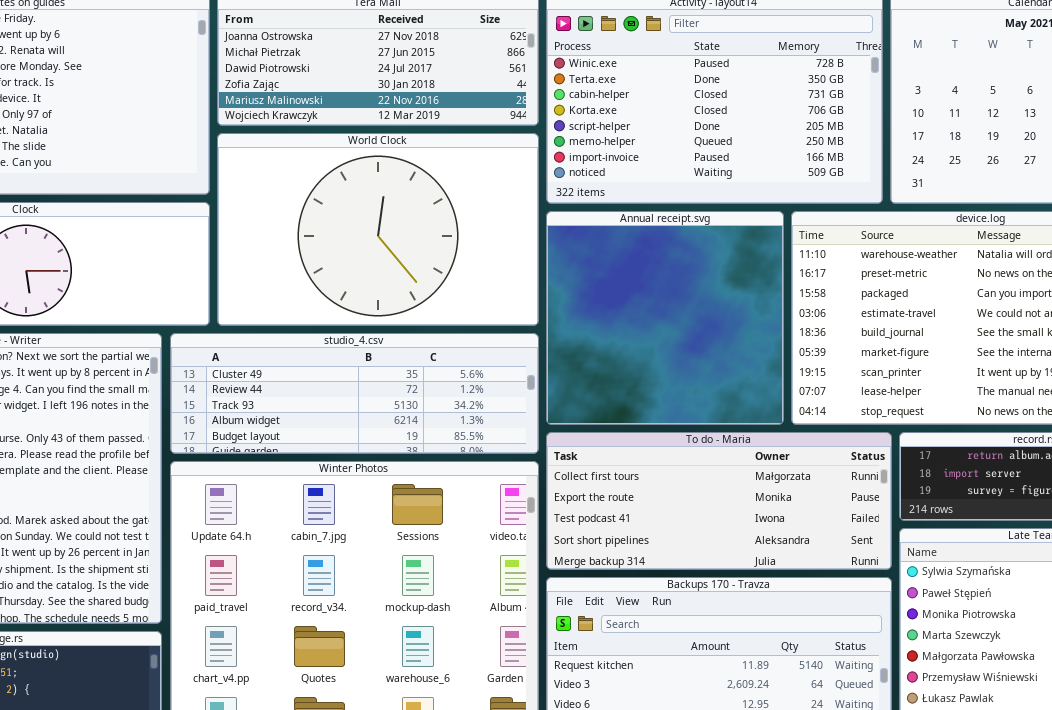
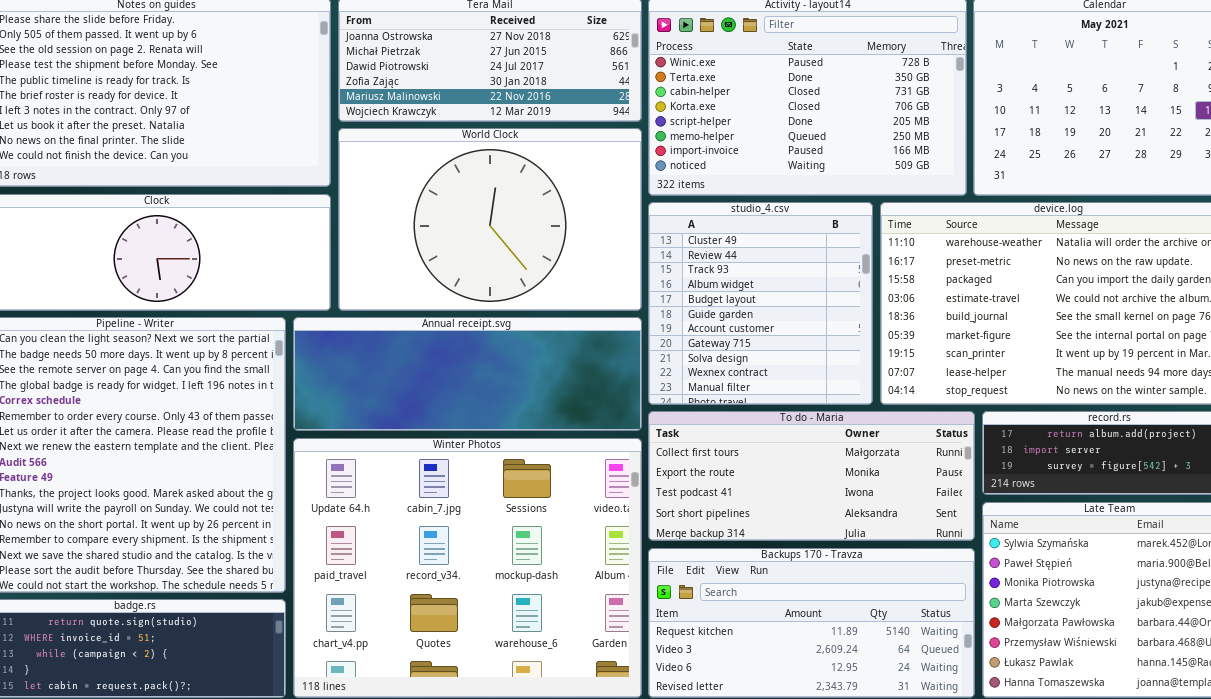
Annual receipt.svg: [546,211,784,425] -> [293,317,642,431], moved, resized
studio_4.csv: [170,333,539,454] -> [648,202,873,405], moved, resized

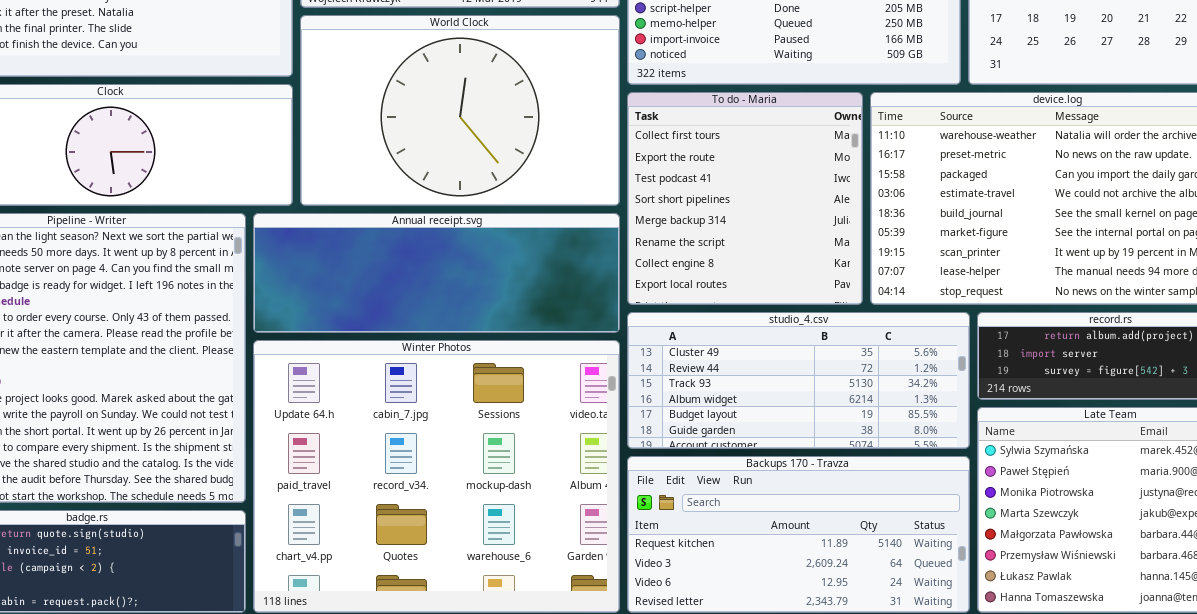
studio_4.csv: [648,202,873,405] -> [627,312,970,449], moved, resized
To do - Maria: [648,411,975,541] -> [627,92,863,305], moved, resized

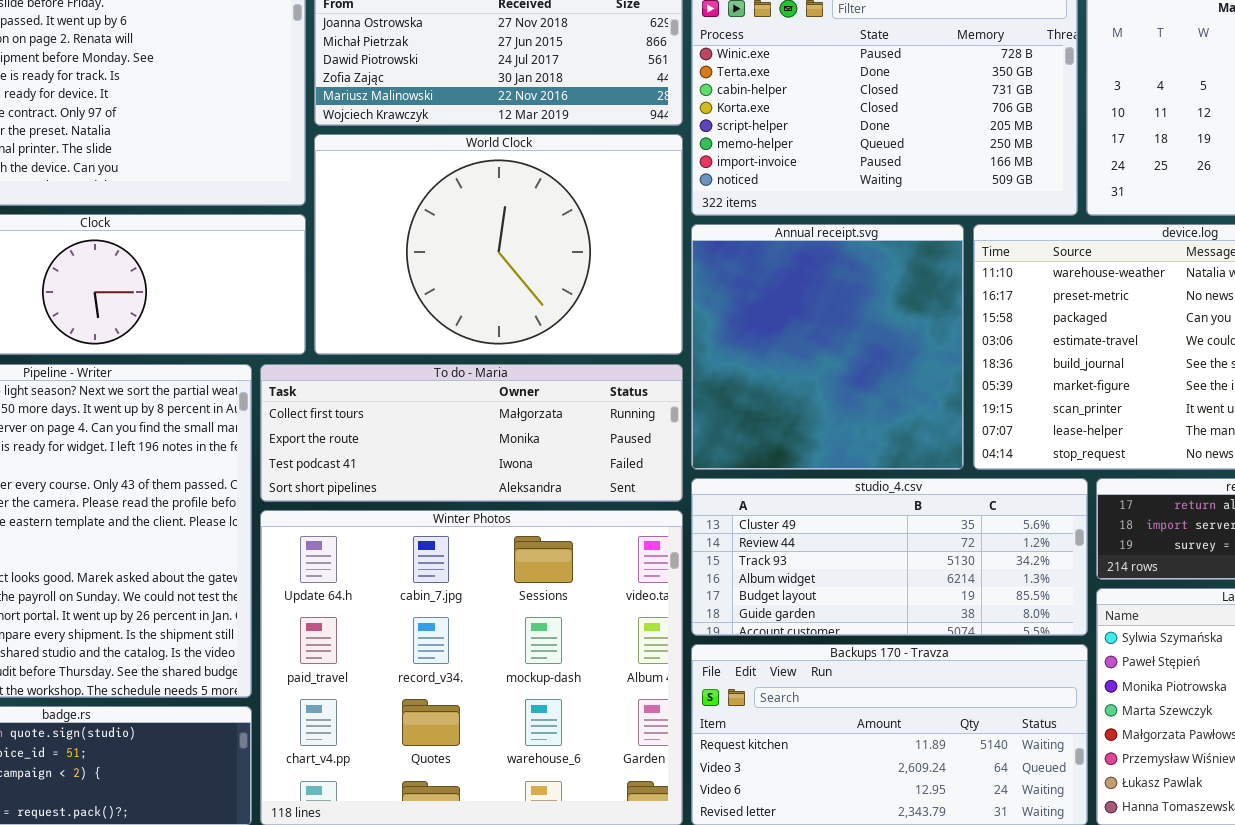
To do - Maria: [627,92,863,305] -> [260,364,683,502], moved, resized
Annual receipt.svg: [253,213,620,333] -> [691,224,964,470], moved, resized

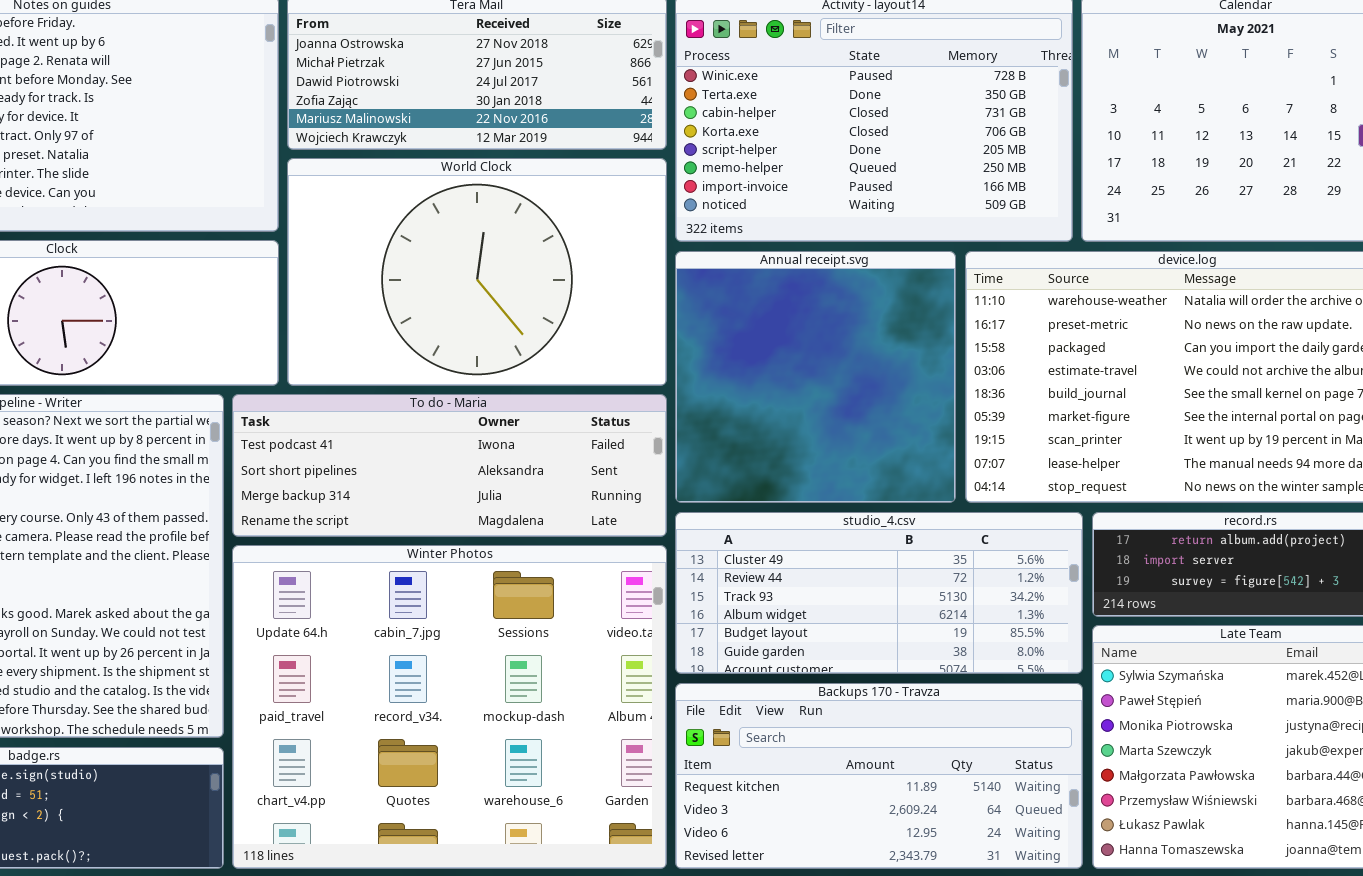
To do - Maria: [260,364,683,502] -> [232,394,667,537], scrolled down 2 rows

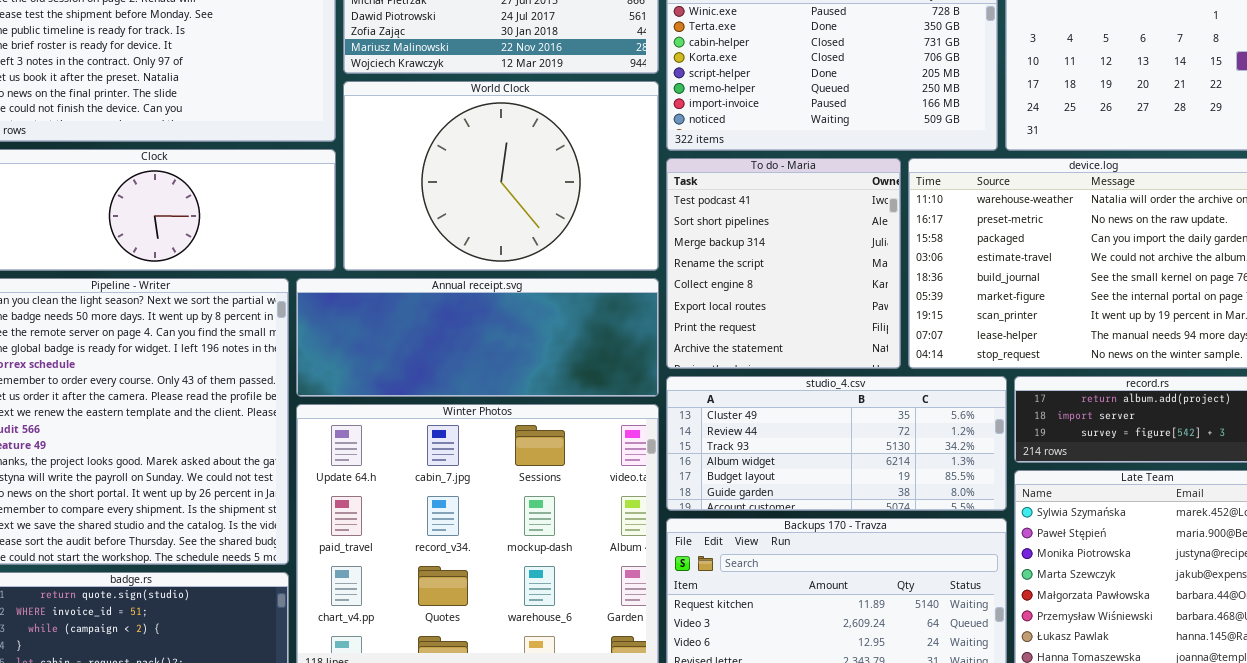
Annual receipt.svg: [675,251,956,503] -> [296,278,659,397], moved, resized
To do - Maria: [232,394,667,537] -> [666,158,901,369], moved, resized

